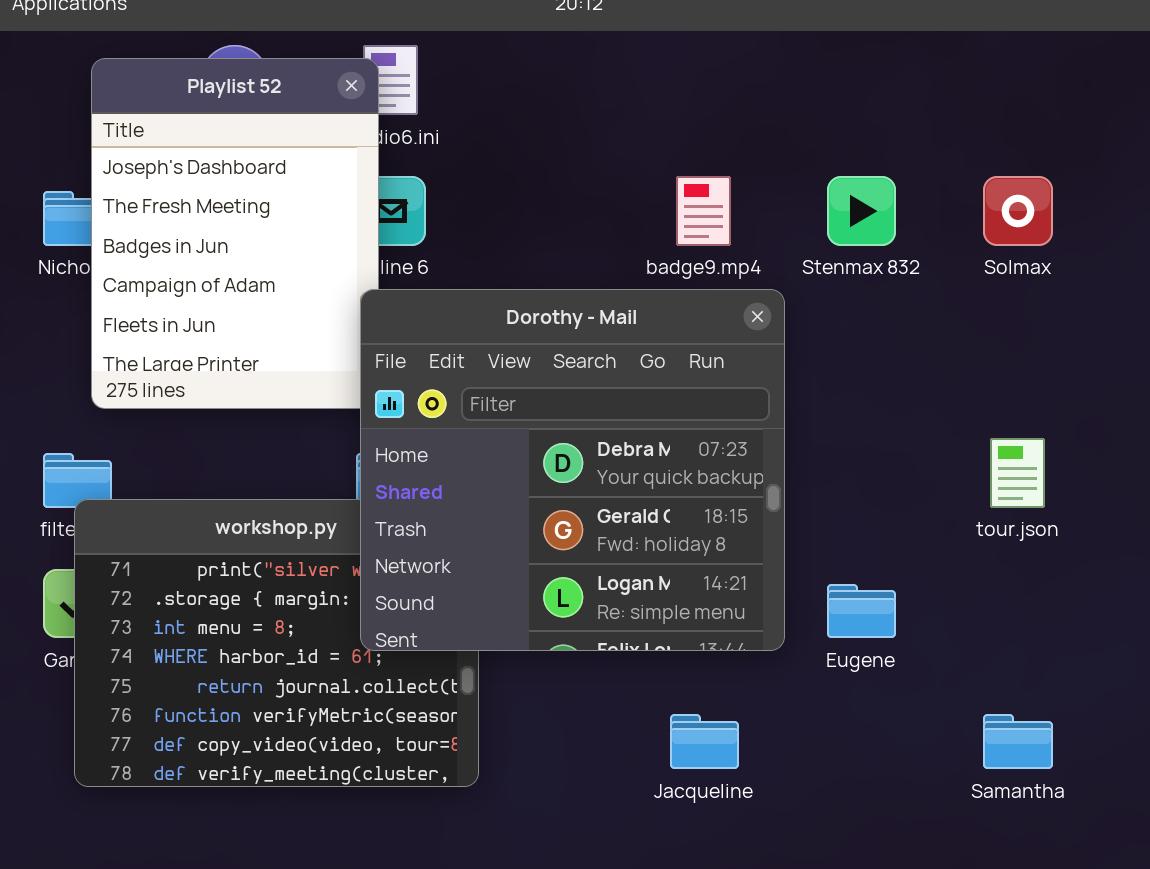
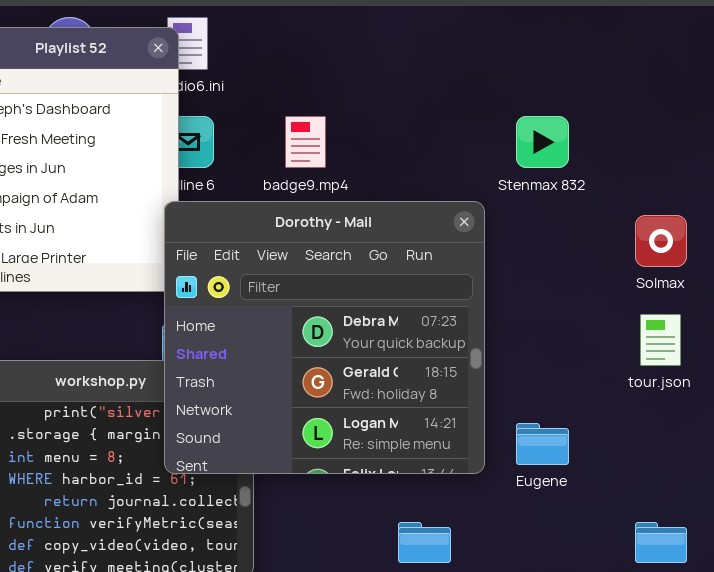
badge9.mp4: [676,176,731,246] -> [285,116,326,168], moved
Solmax: [983,176,1053,246] -> [635,215,687,267], moved

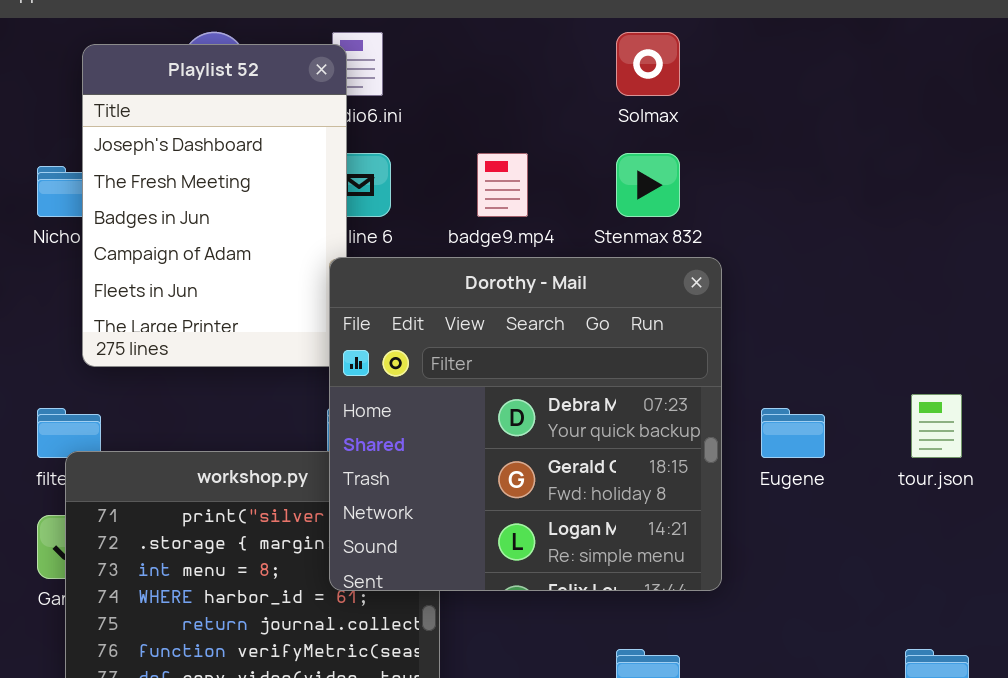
Stenmax 832: [516,116,569,168] -> [616,153,680,217], moved
Solmax: [635,215,687,267] -> [616,32,680,96], moved
Eugene: [516,423,569,465] -> [761,408,825,458], moved

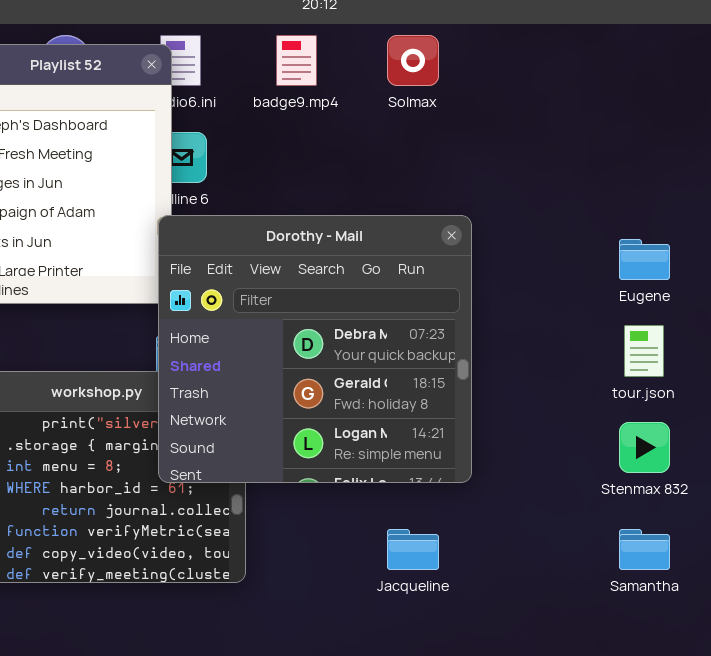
badge9.mp4: [477,153,528,217] -> [276,35,317,86], moved
Stenmax 832: [616,153,680,217] -> [619,422,670,473], moved
Eugene: [761,408,825,458] -> [619,239,670,280], moved

